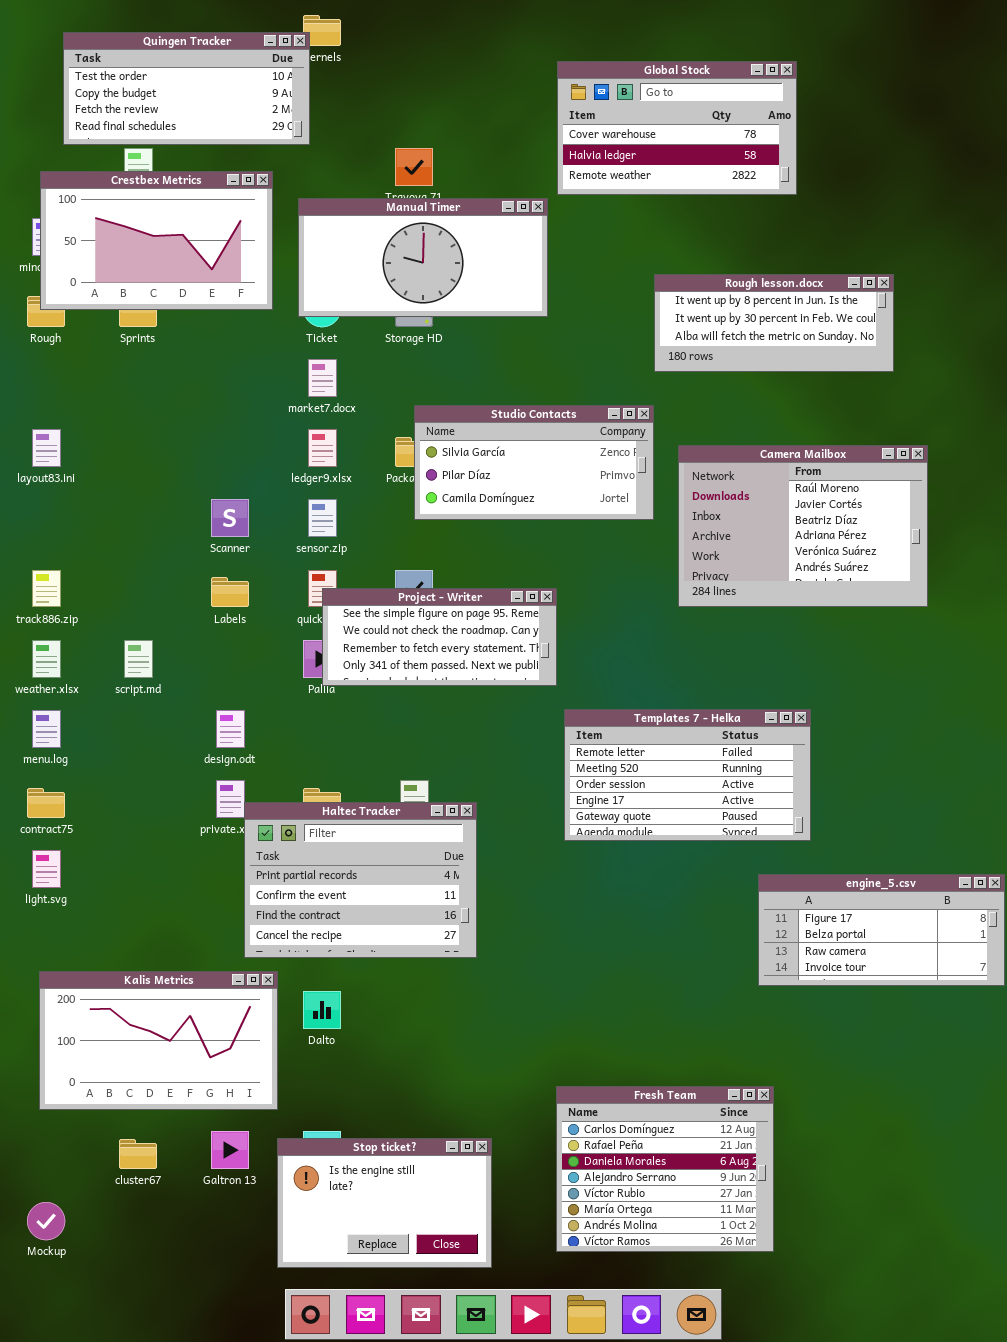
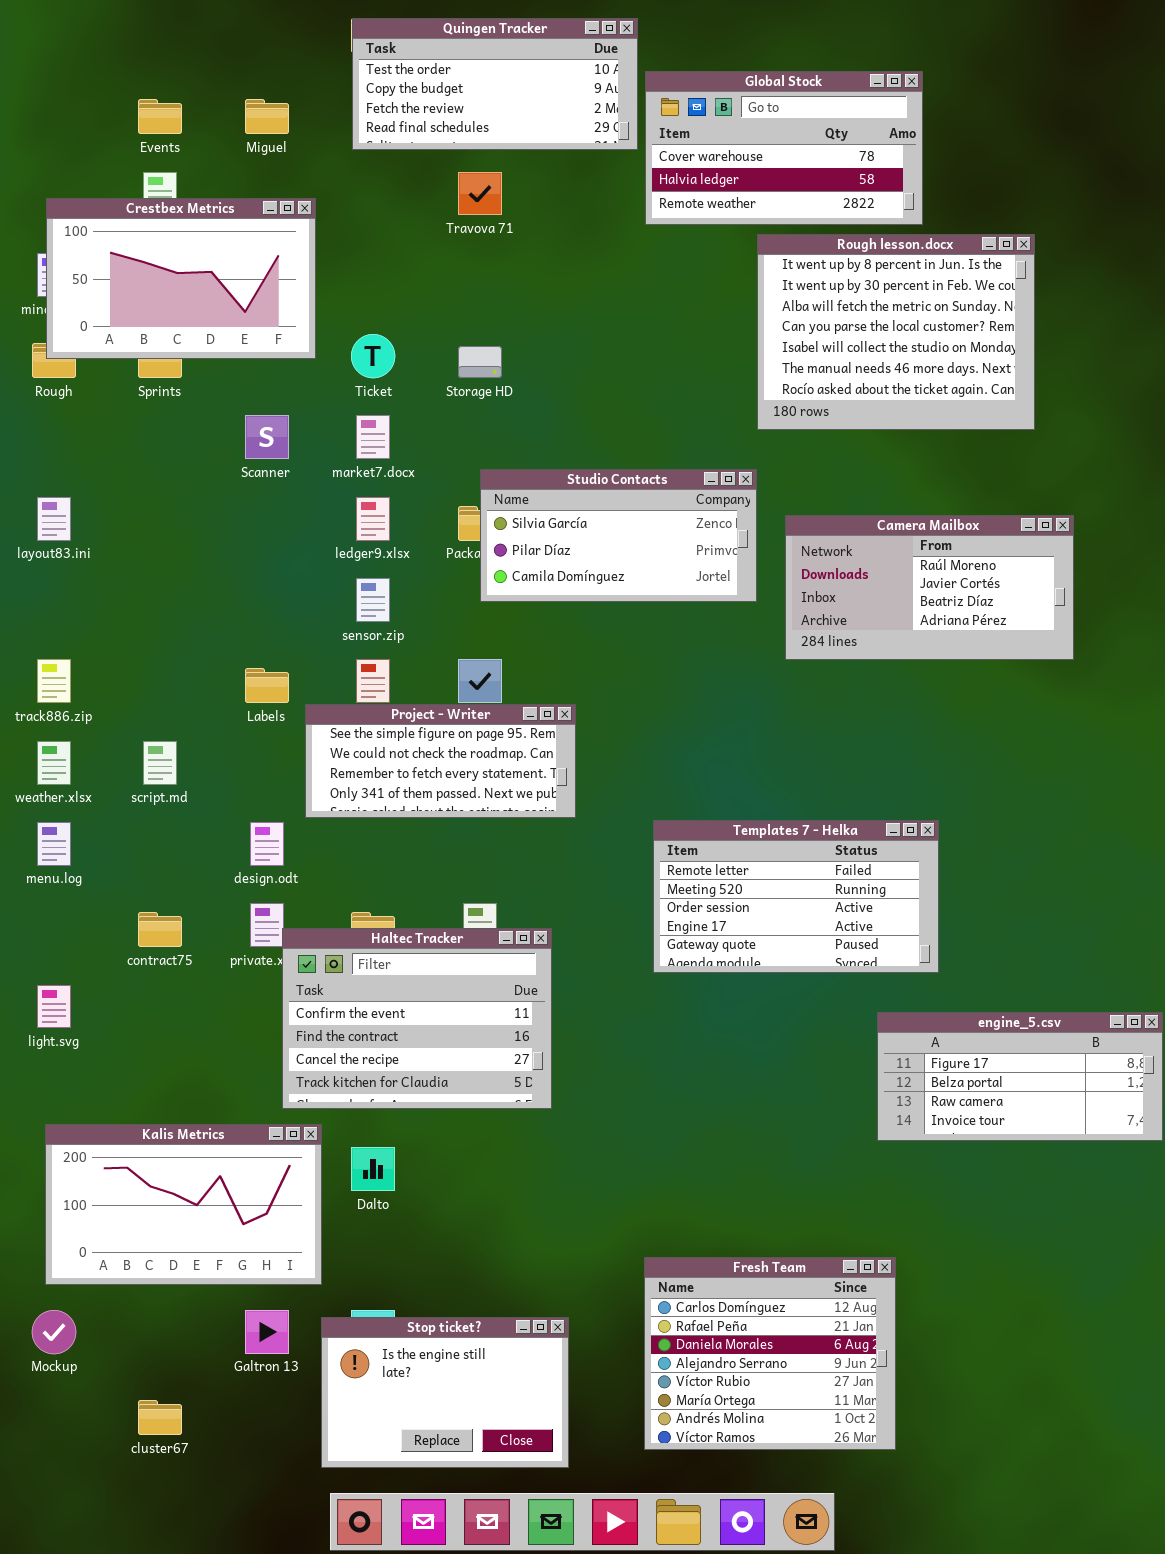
Quingen Tracker: [63,32,310,145] -> [352,18,638,150], moved
Manual Timer: [298,198,548,317] -> none, closed
Rough lesson.docx: [654,274,894,372] -> [757,234,1035,430], resized
Camera Mailbox: [678,445,928,607] -> [785,515,1074,660], resized
Scanner: [211,499,249,537] -> [245,415,289,459], moved
Project - Writer: [322,588,557,686] -> [305,704,576,818], moved
contract75: [27,788,65,818] -> [138,912,182,947], moved
Haltec Tracker: [244,802,477,958] -> [282,928,552,1109], scrolled down 1 row
cluster67: [119,1139,157,1169] -> [138,1400,182,1435], moved
Mockup: [27,1202,65,1240] -> [32,1310,76,1354], moved

